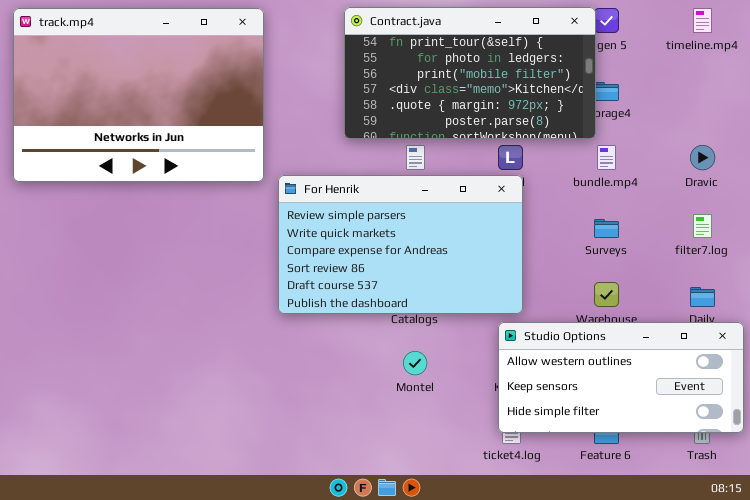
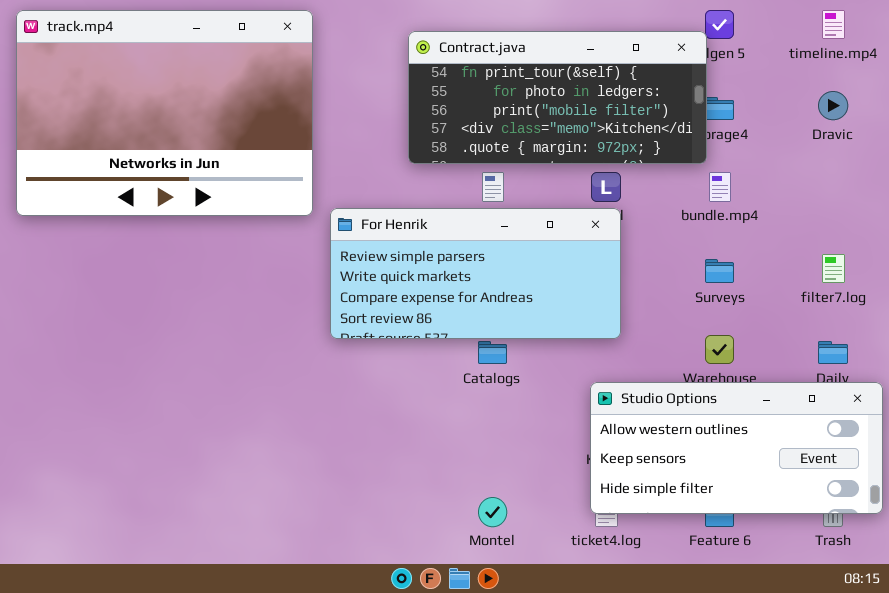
Contract.java: [344,7,596,139] -> [408,31,707,164], resized
Dravic: [690,145,715,170] -> [818,91,848,120], moved
For Henrik: [278,175,523,314] -> [330,208,621,339], resized
Montel: [403,351,427,375] -> [478,497,507,527], moved

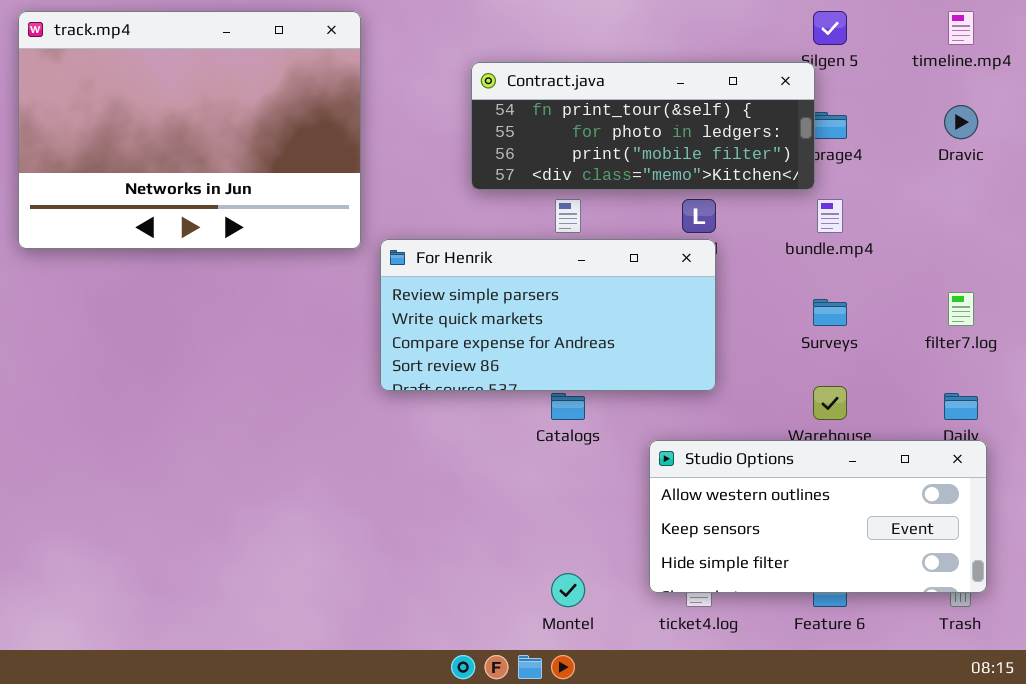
Contract.java: [408,31,707,164] -> [471,62,815,190], resized
Studio Options: [590,382,883,514] -> [649,440,987,593], moved

